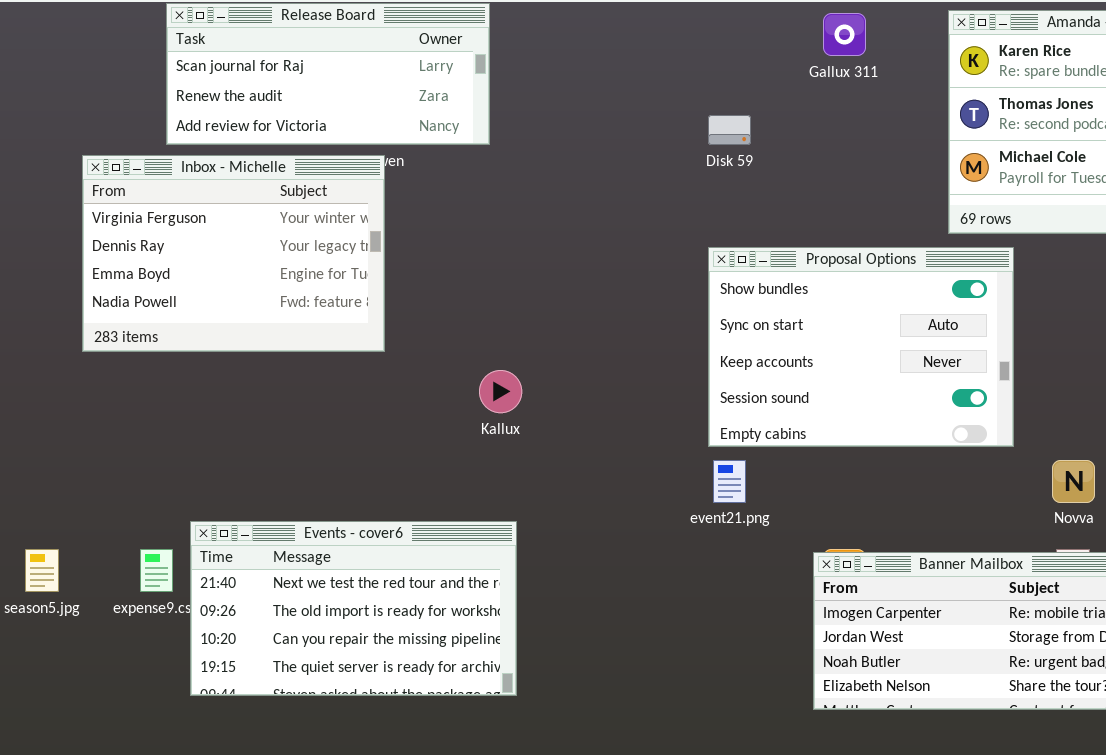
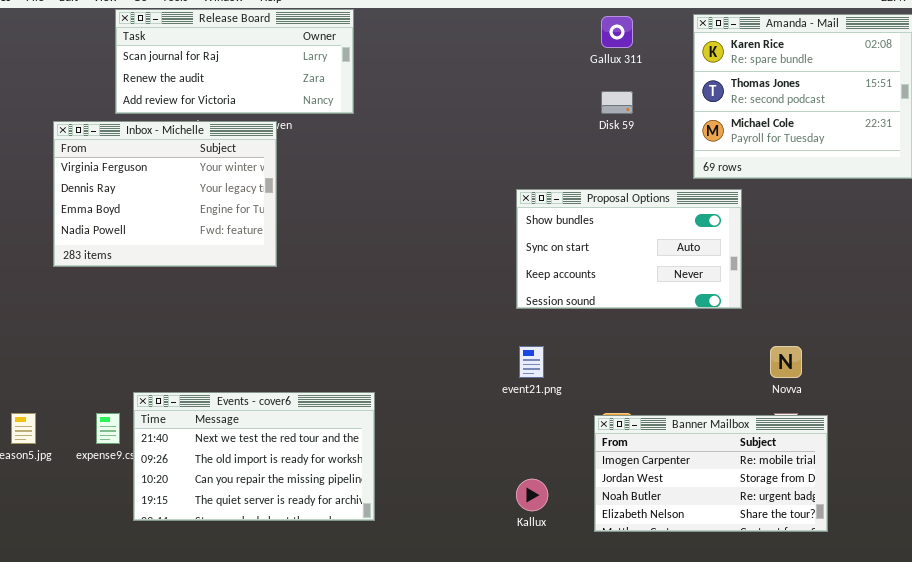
Disk 59: [708,115,751,145] -> [601,91,633,114], moved
Proposal Options: [708,247,1014,447] -> [516,189,742,309], resized
Kallux: [479,370,522,413] -> [516,479,548,511], moved

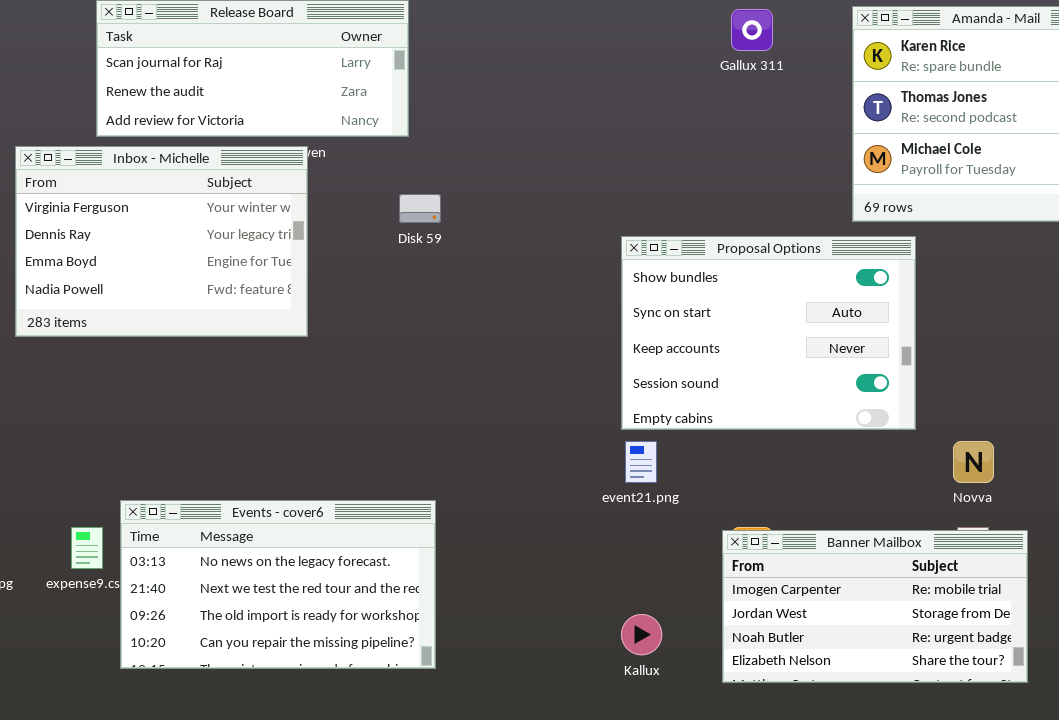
Disk 59: [601,91,633,114] -> [399,194,441,223], moved
Proposal Options: [516,189,742,309] -> [621,236,916,430], resized
Events - cover6: [133,392,375,521] -> [120,500,436,669], scrolled up 1 row

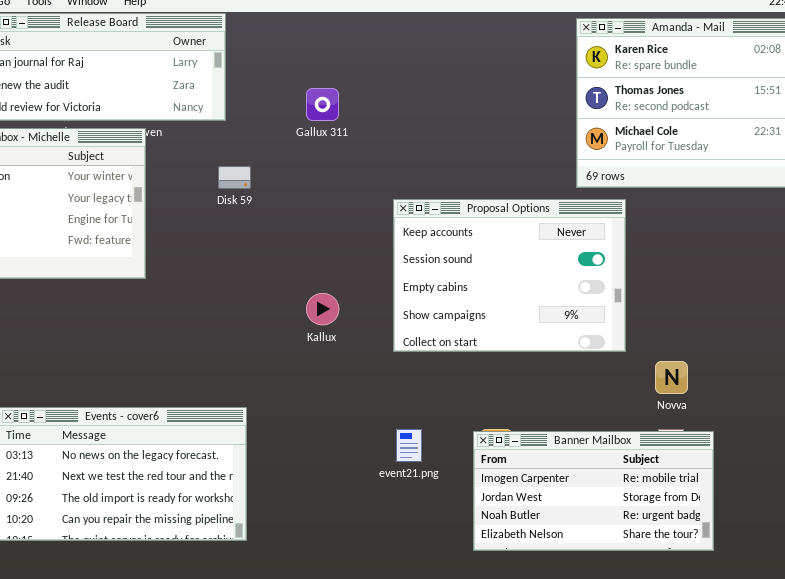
Gallux 311: [731,9,773,51] -> [306,88,339,121], moved
Proposal Options: [621,236,916,430] -> [393,199,626,352], scrolled down 2 rows
event21.png: [625,441,657,483] -> [396,429,422,462], moved
Kallux: [621,614,662,655] -> [306,293,339,325], moved

